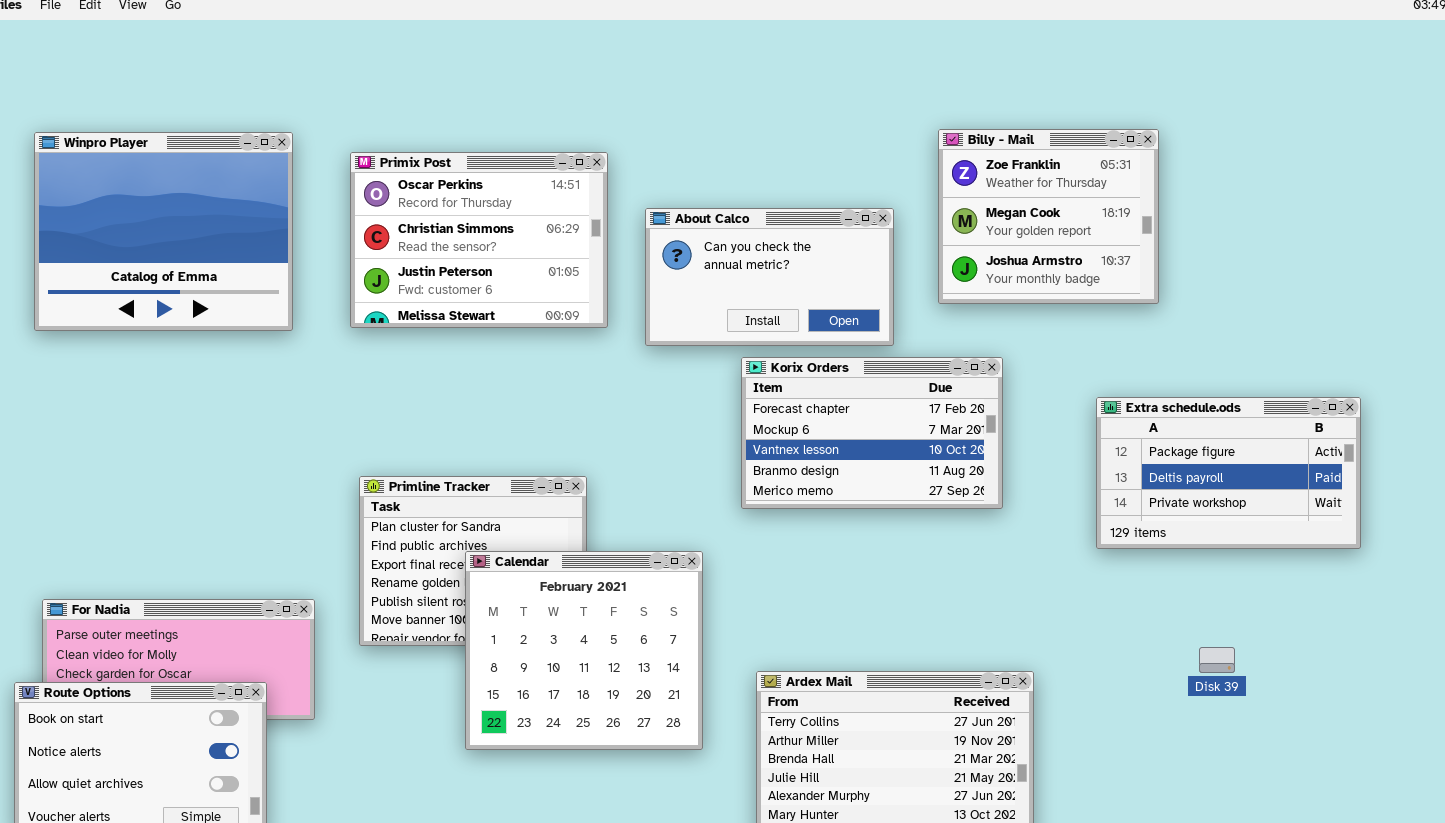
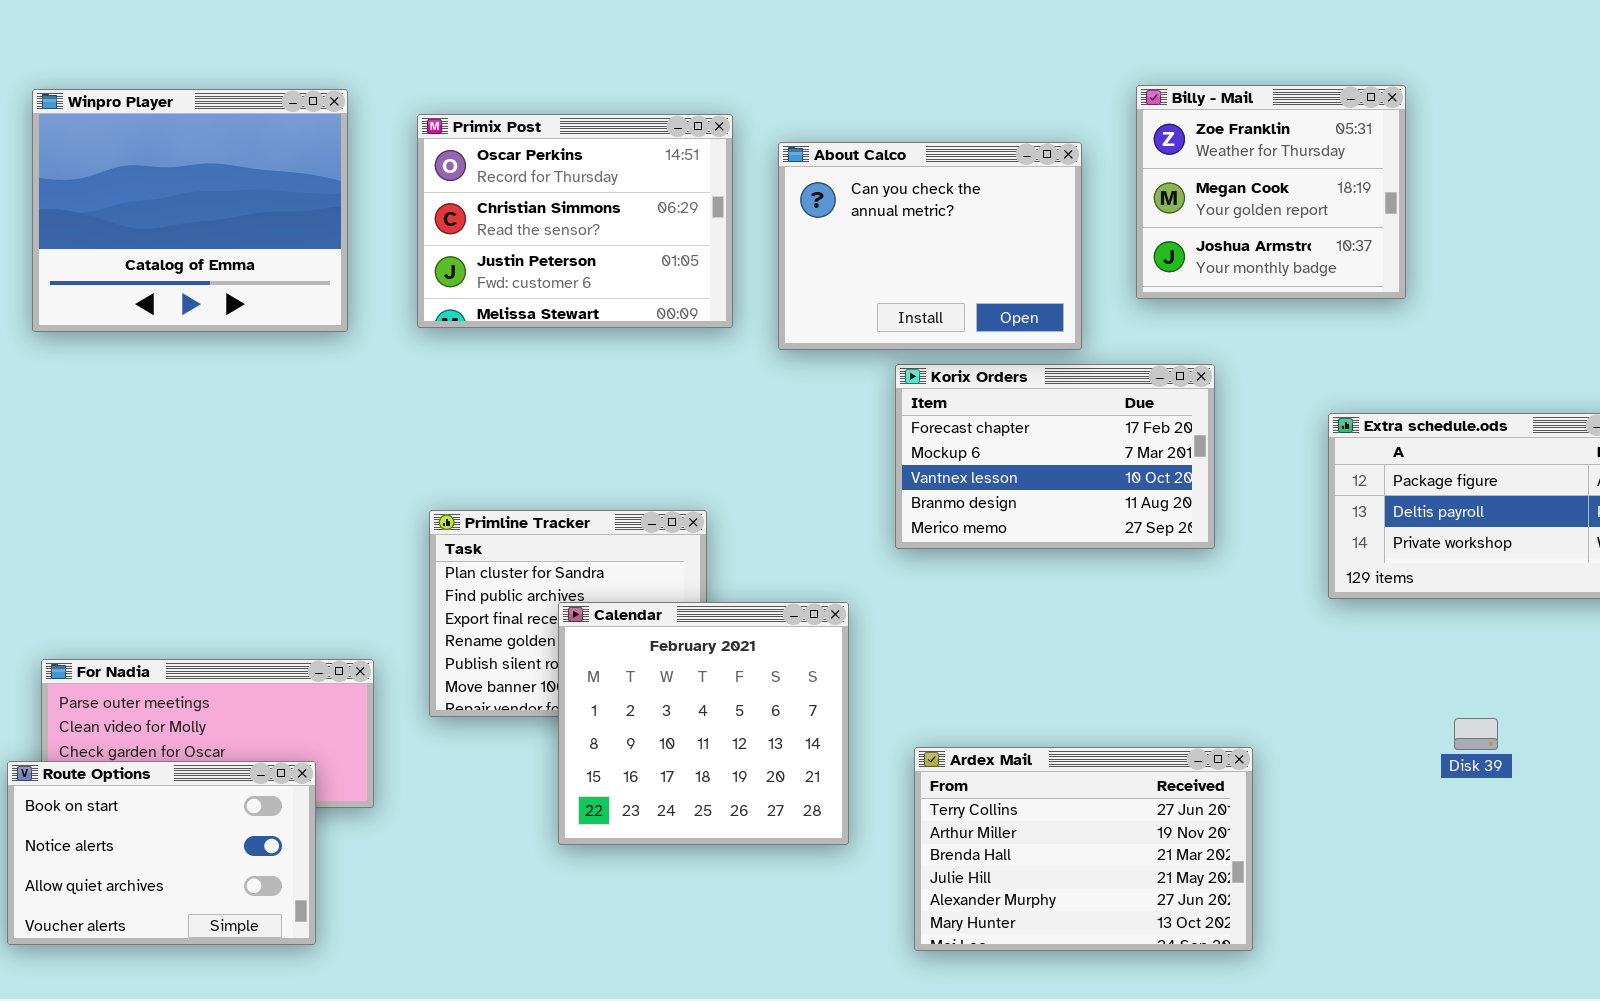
About Calco: [645,208,894,346] -> [778,142,1082,350], resized

